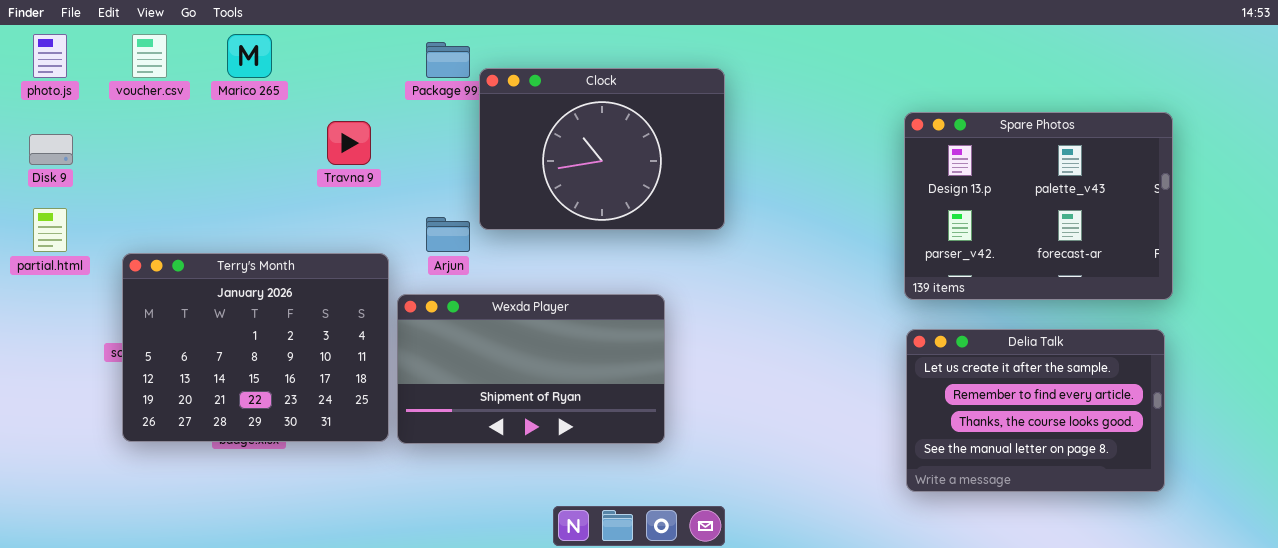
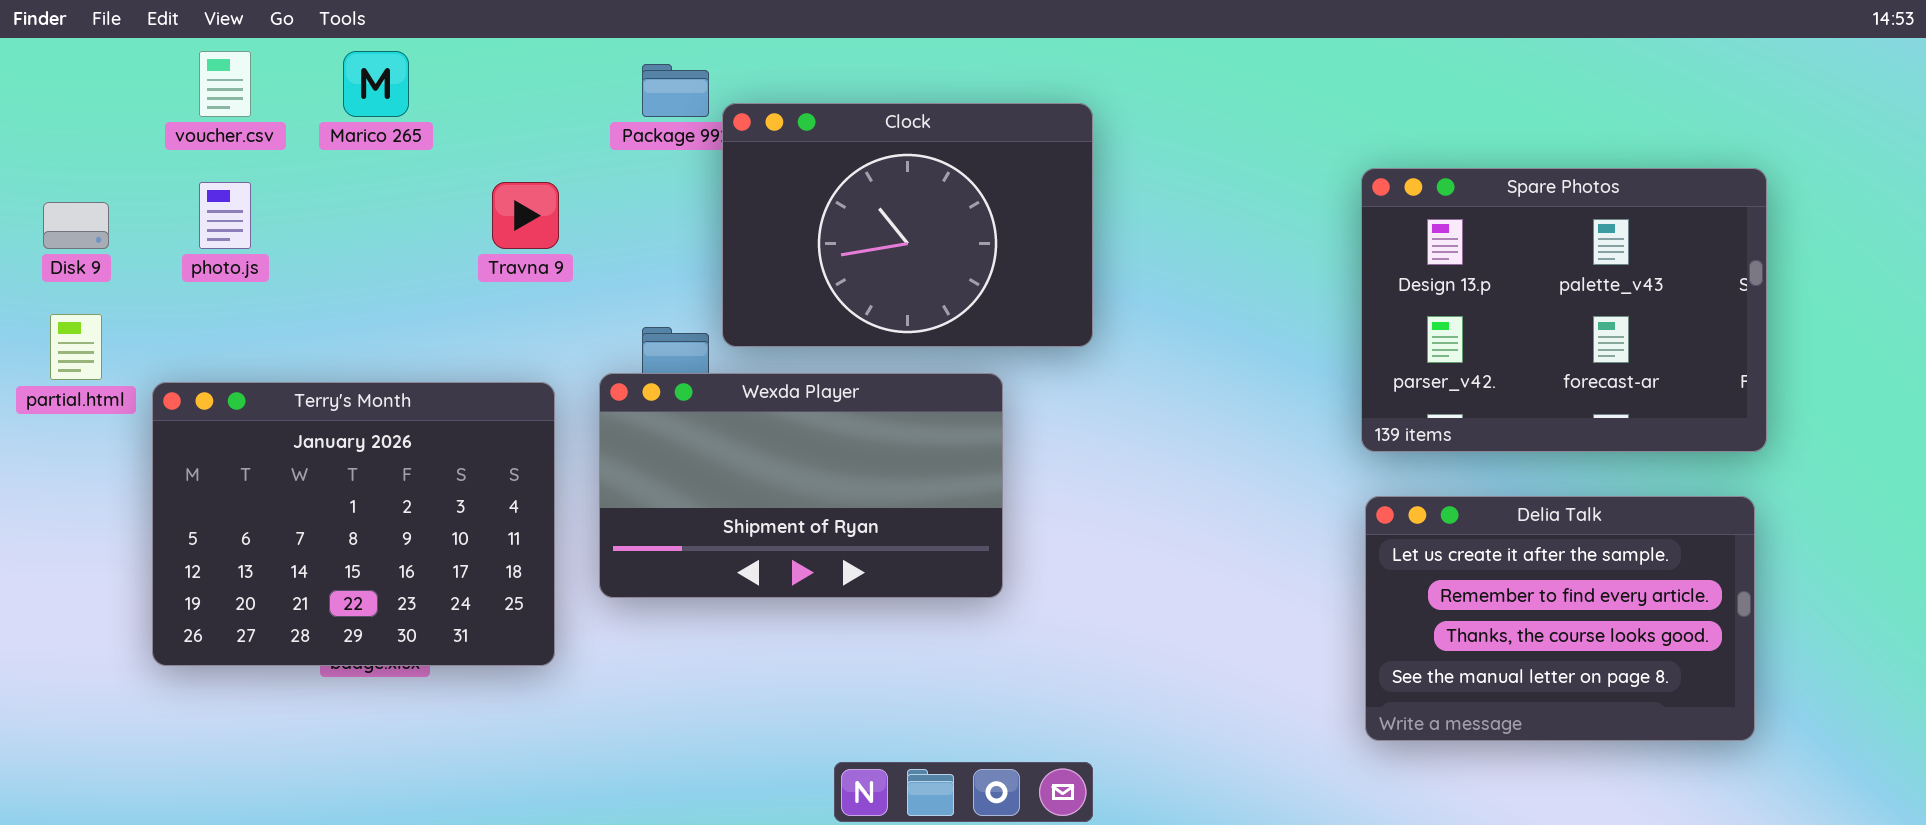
photo.js: [33,34,67,78] -> [199,182,251,249], moved
Terry's Month: [122,253,389,442] -> [152,382,555,666], moved
Wexda Player: [397,294,665,444] -> [599,373,1003,598], moved

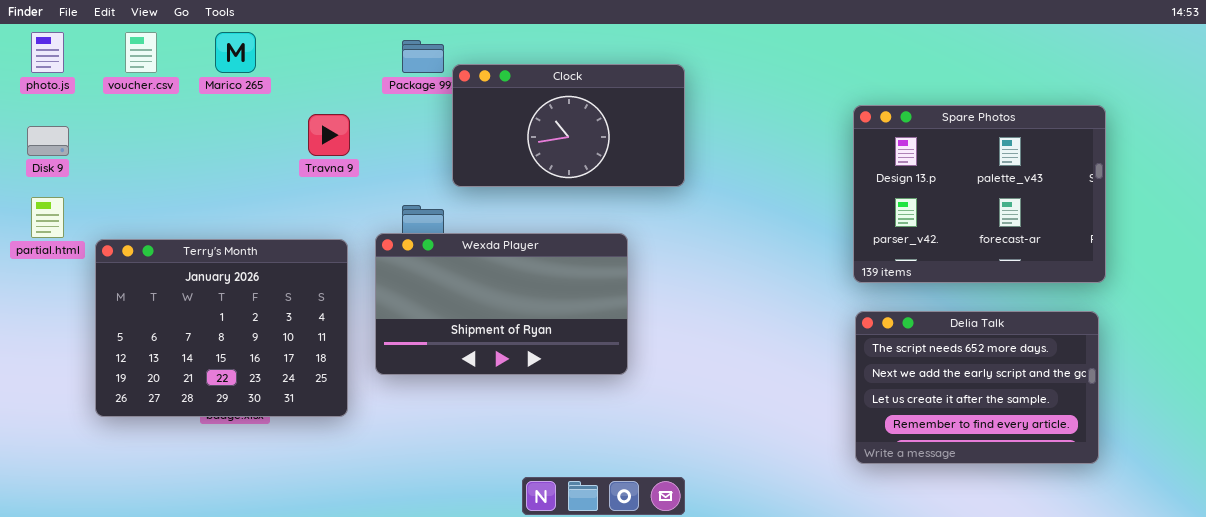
Clock: [722,103,1093,347] -> [452,64,685,187], resized
photo.js: [199,182,251,249] -> [31,32,64,73], moved
Delia Talk: [1365,496,1755,741] -> [855,311,1099,464], scrolled up 2 rows

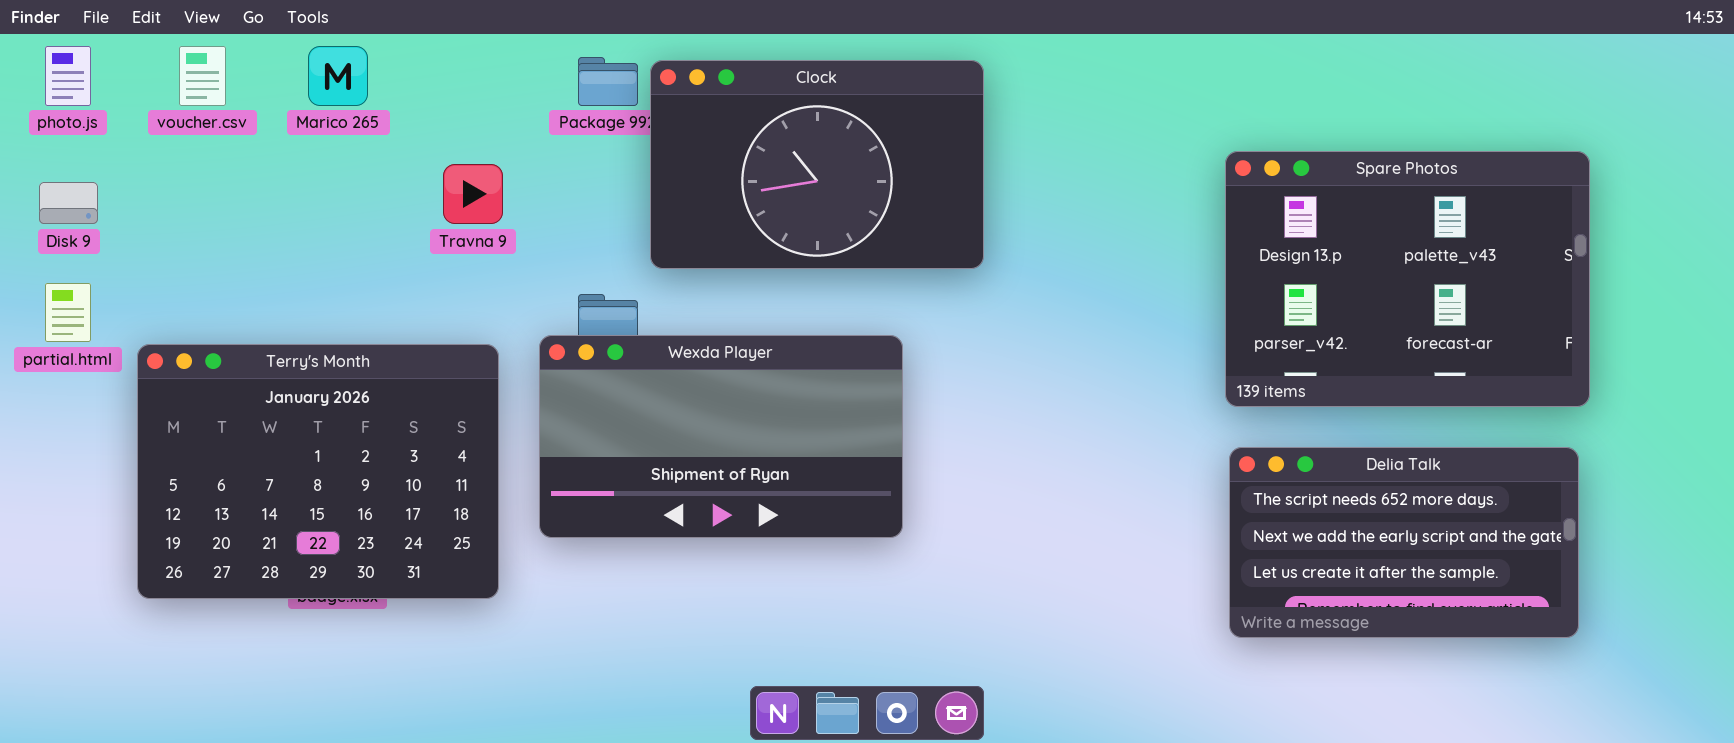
Clock: [452,64,685,187] -> [650,60,984,269], resized
Delia Talk: [855,311,1099,464] -> [1229,447,1579,638], resized

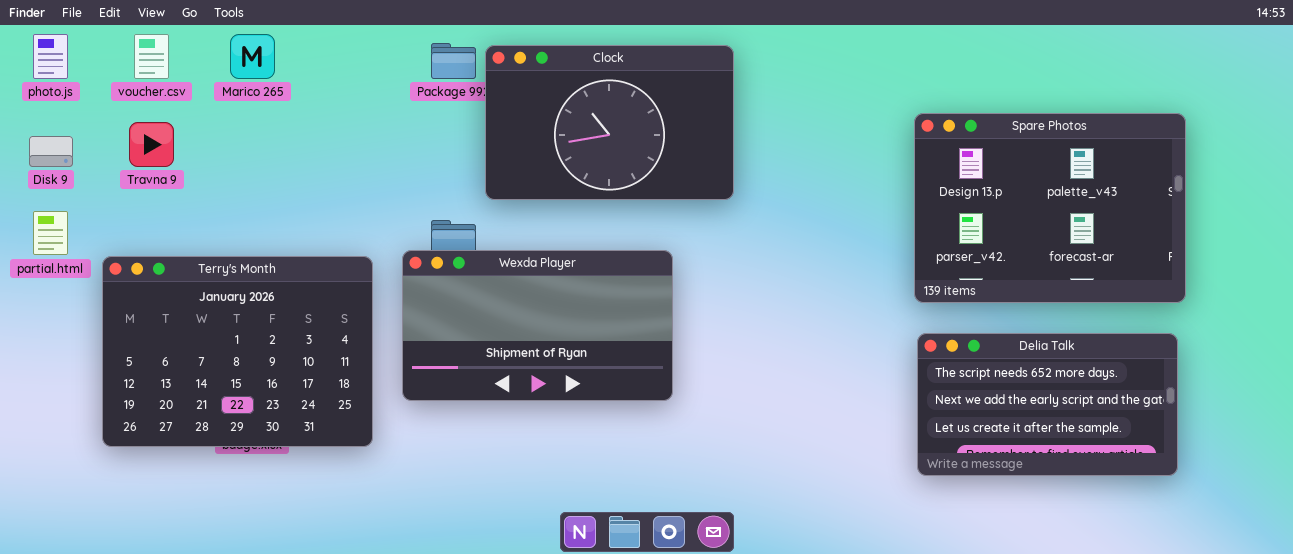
Travna 9: [443,164,503,224] -> [129,122,174,167], moved

